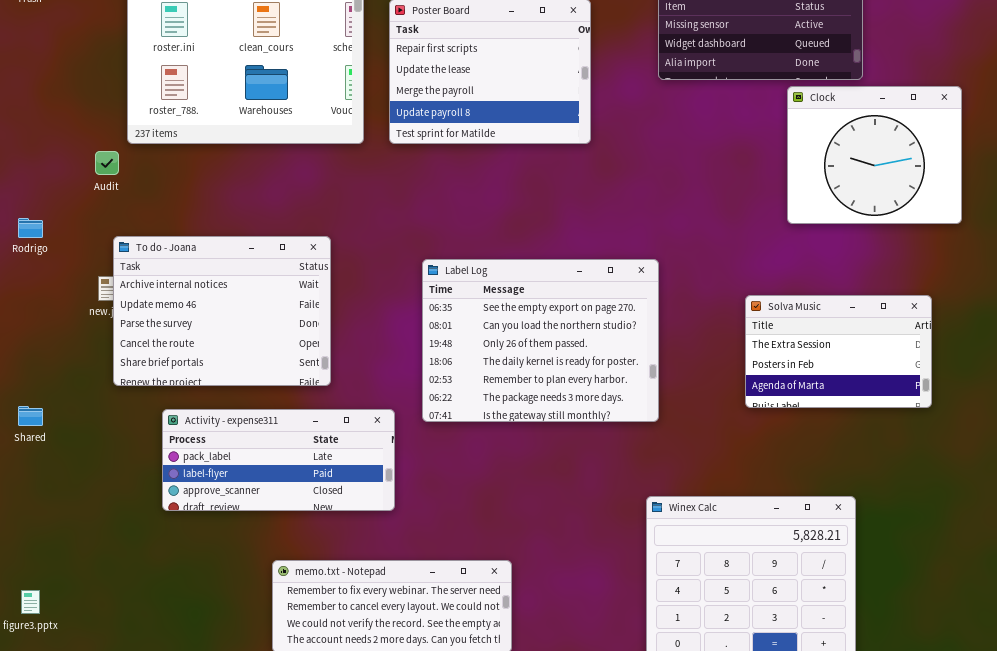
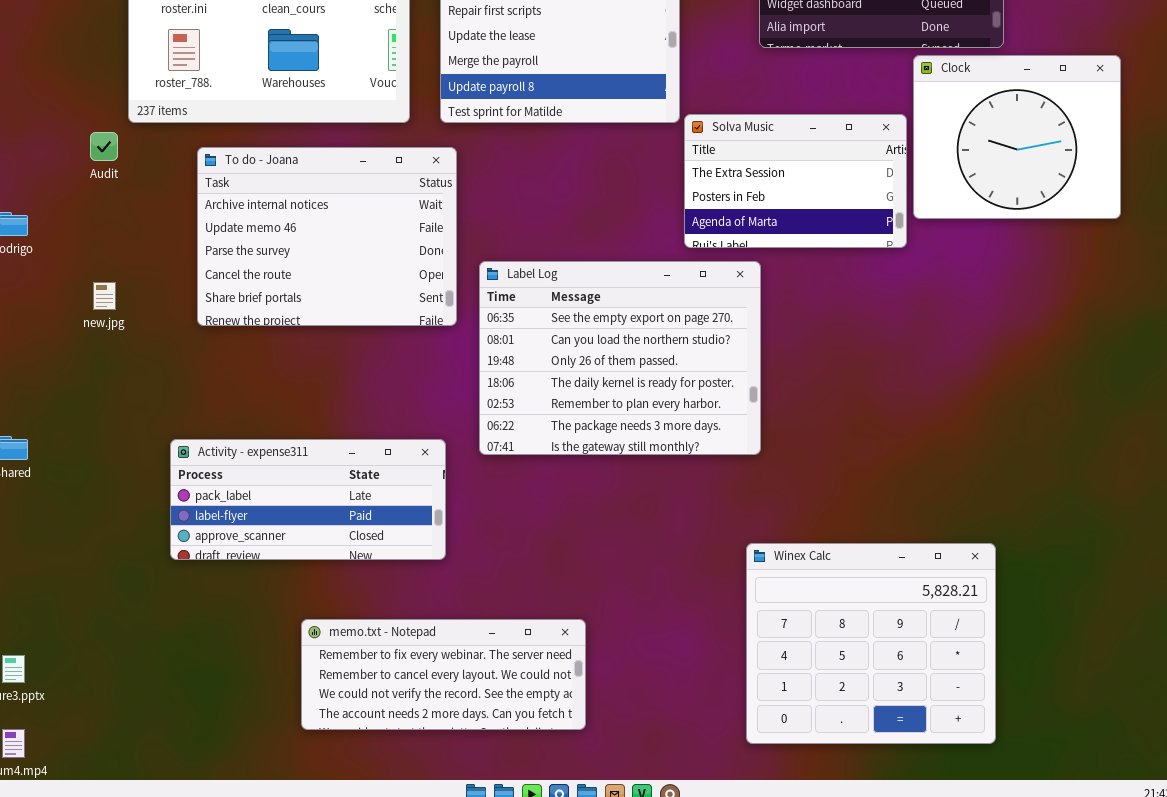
To do - Joana: [113,236,331,386] -> [197,147,457,326], moved
Solva Music: [745,295,932,408] -> [684,114,907,248], moved

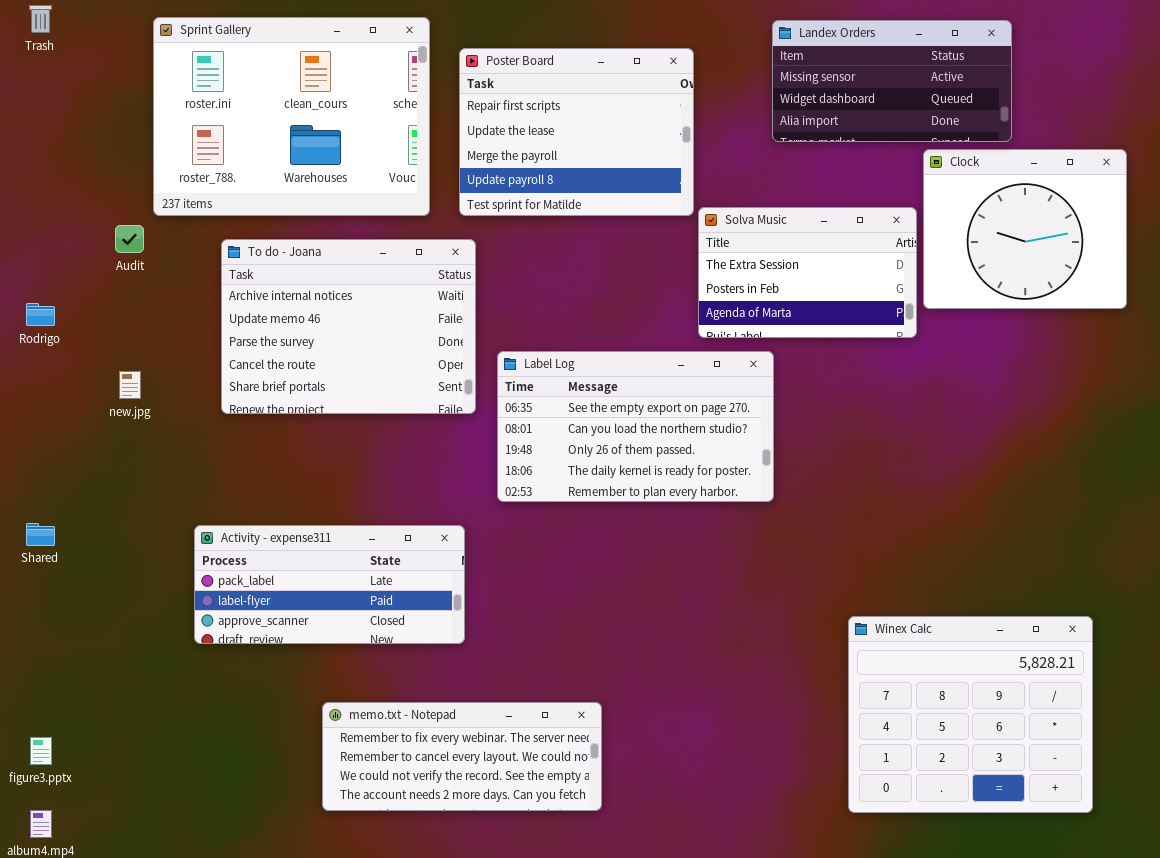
Label Log: [479,261,761,455] -> [497,351,774,502], resized
Winex Calc: [746,543,996,744] -> [848,616,1093,813], moved

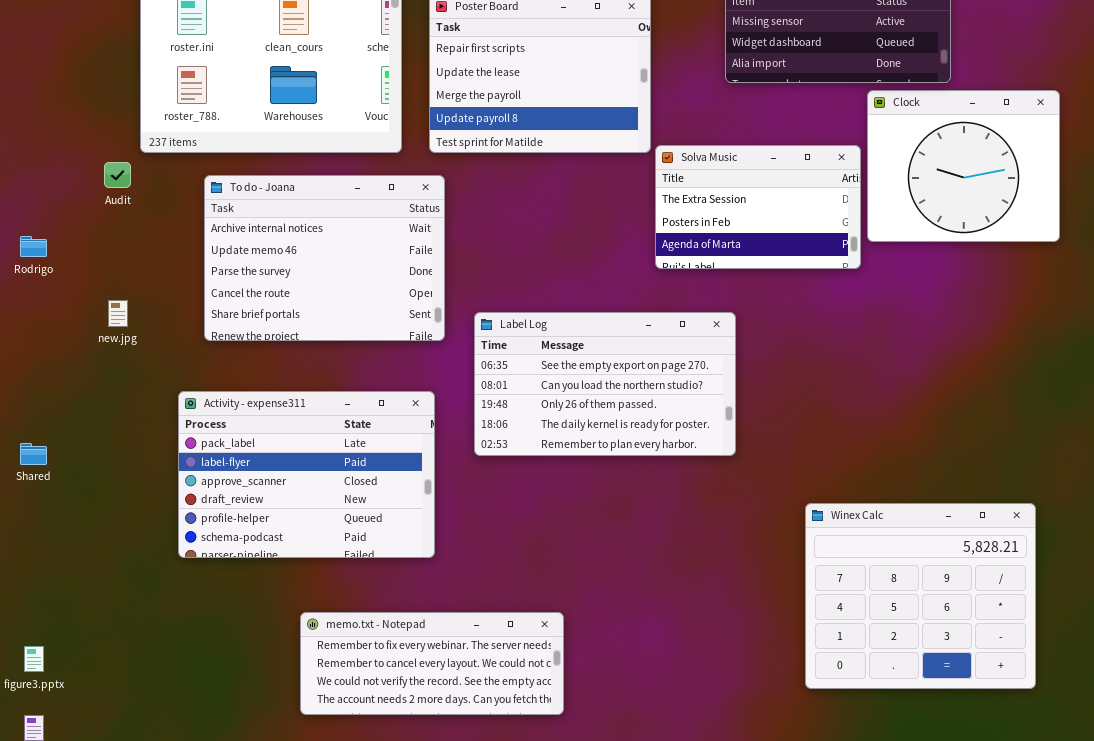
Label Log: [497,351,774,502] -> [474,312,736,456], moved
Activity - expense311: [194,525,465,644] -> [178,391,435,558], resized
Winex Calc: [848,616,1093,813] -> [805,503,1036,689], moved

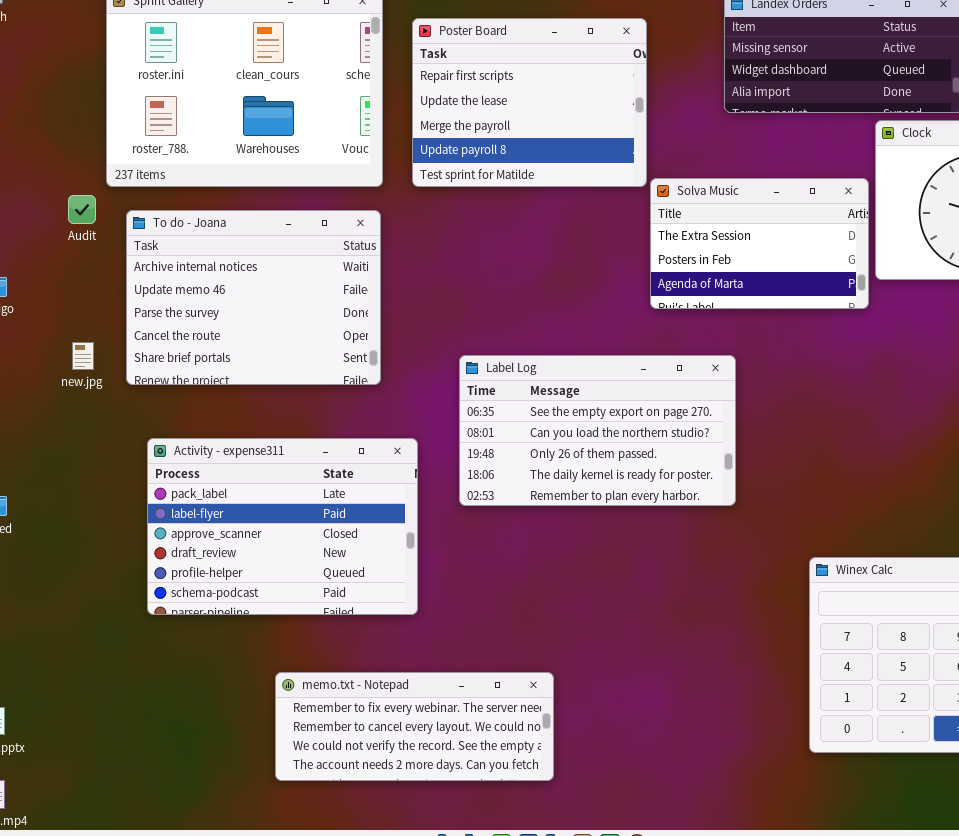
To do - Joana: [204,175,445,341] -> [126,210,381,385], moved

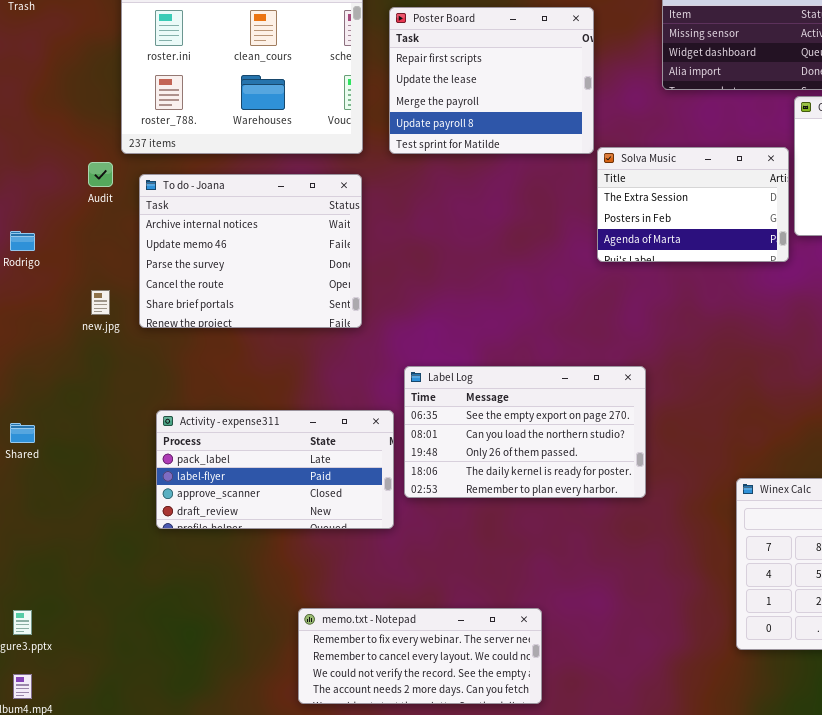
Label Log: [459,355,736,506] -> [404,366,646,498], moved
Activity - expense311: [147,438,418,615] -> [156,410,394,529], resized
memo.txt - Notepad: [275,672,554,781] -> [298,608,542,704], moved

